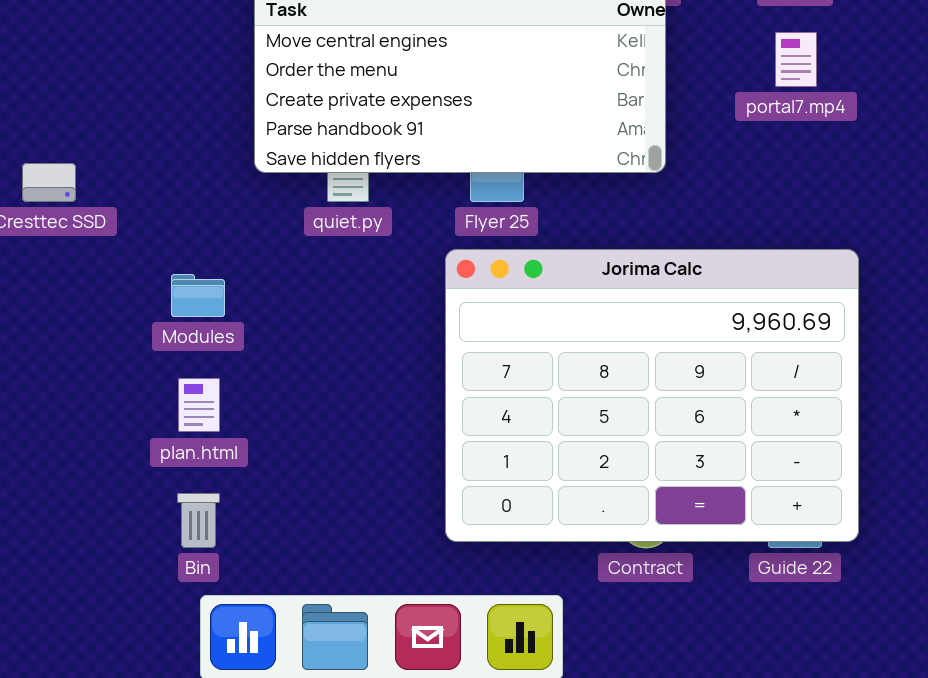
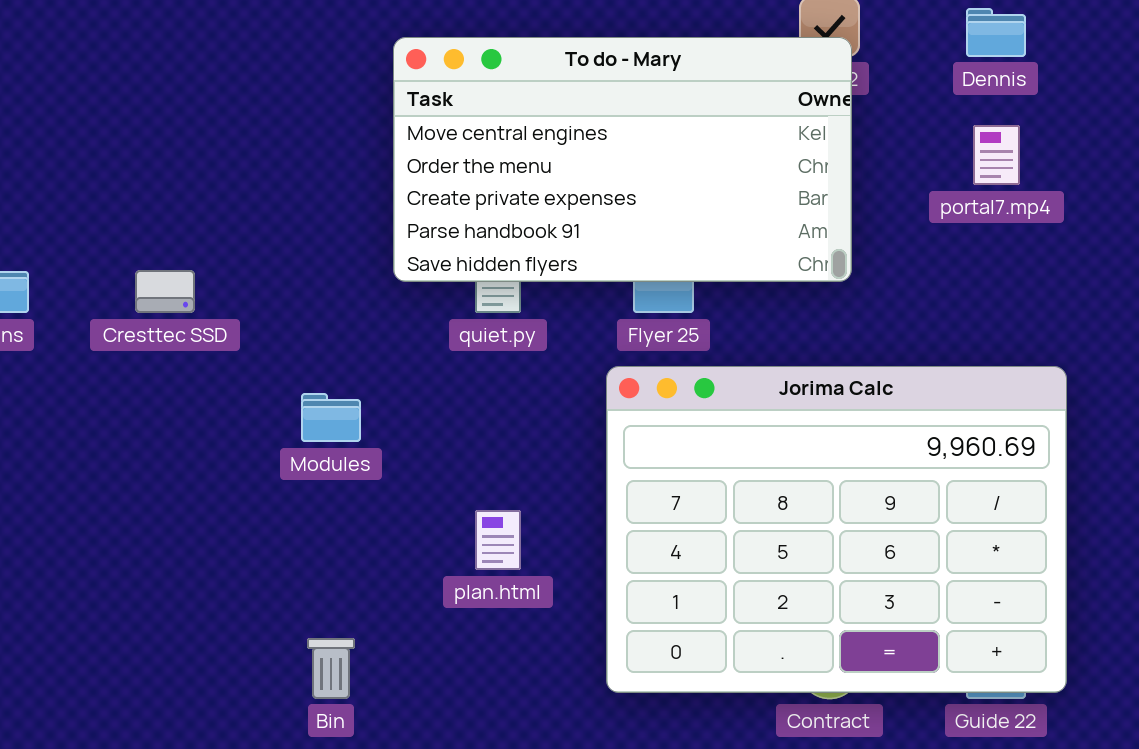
plan.html: [178,378,220,432] -> [475,510,521,570], moved

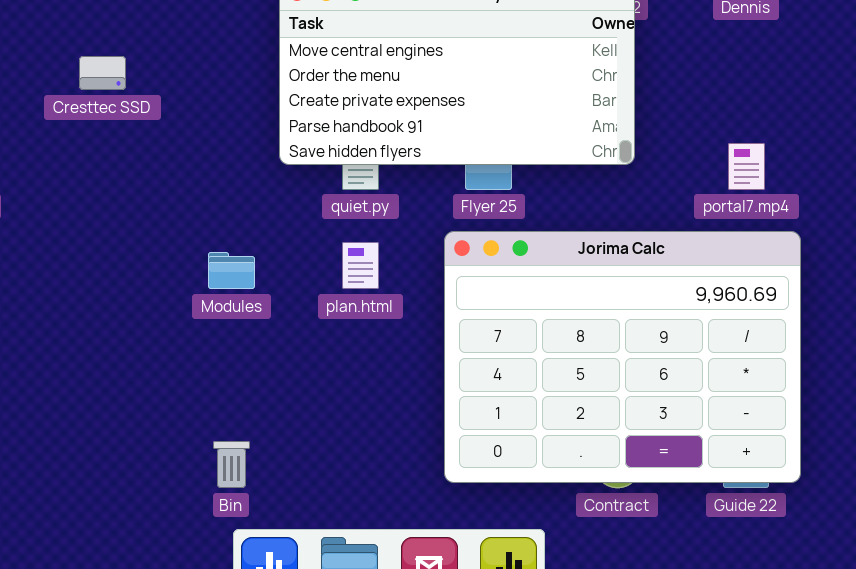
portal7.mp4: [973,125,1020,185] -> [728,143,765,190], moved
Cresttec SSD: [135,270,195,313] -> [79,56,126,90], moved
plan.html: [475,510,521,570] -> [342,242,379,289], moved

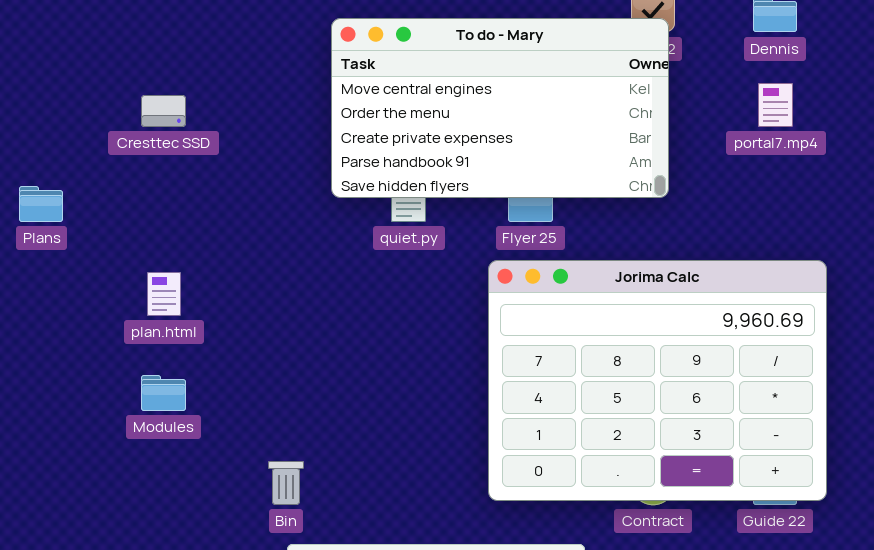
portal7.mp4: [728,143,765,190] -> [758,83,793,127], moved
plan.html: [342,242,379,289] -> [147,272,181,316], moved
Modules: [208,252,255,289] -> [141,375,186,411], moved

